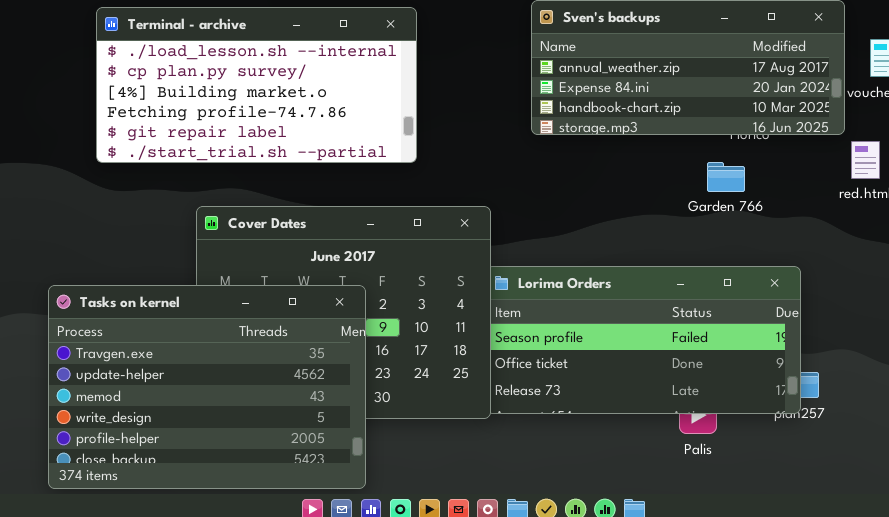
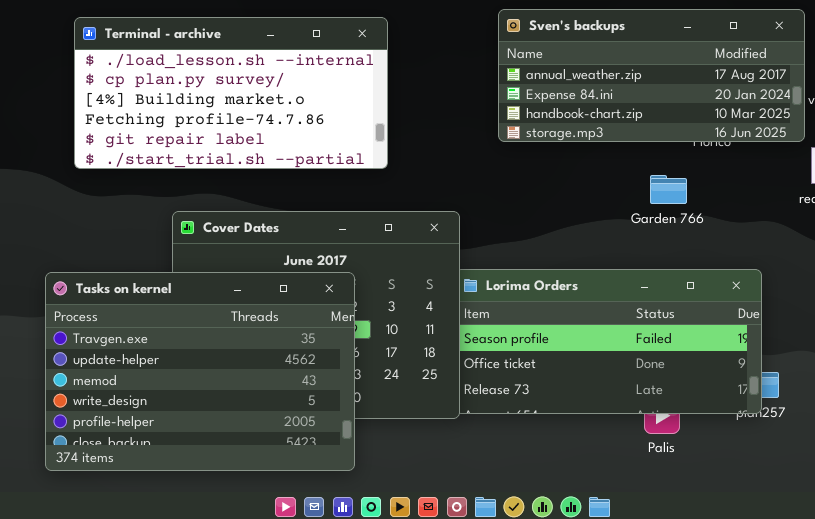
Garden 766: [707,162,745,192] -> [650,175,687,204], moved
Tasks on kernel: [48,285,366,489] -> [45,272,355,471], moved

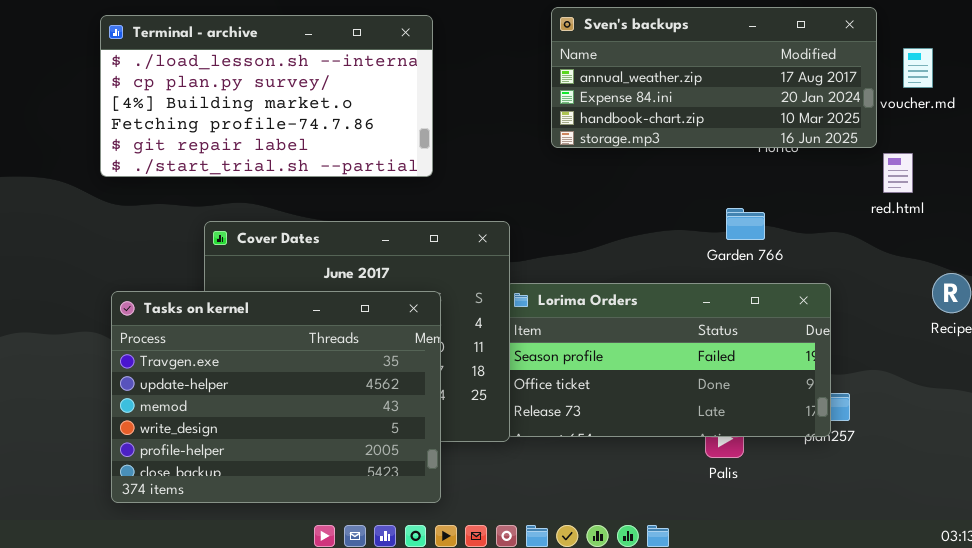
Garden 766: [650,175,687,204] -> [726,208,765,240], moved
Tasks on kernel: [45,272,355,471] -> [111,291,441,503], moved

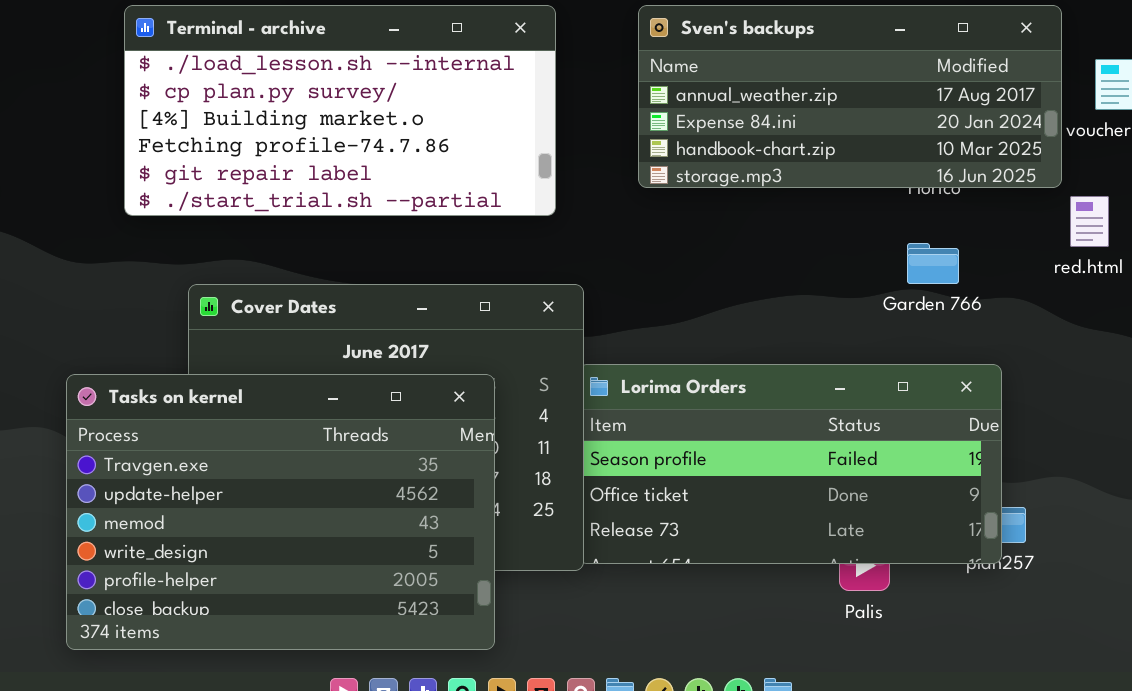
Terminal - archive: [100,15,433,177] -> [124,5,556,216], moved
Garden 766: [726,208,765,240] -> [907,243,959,284], moved

